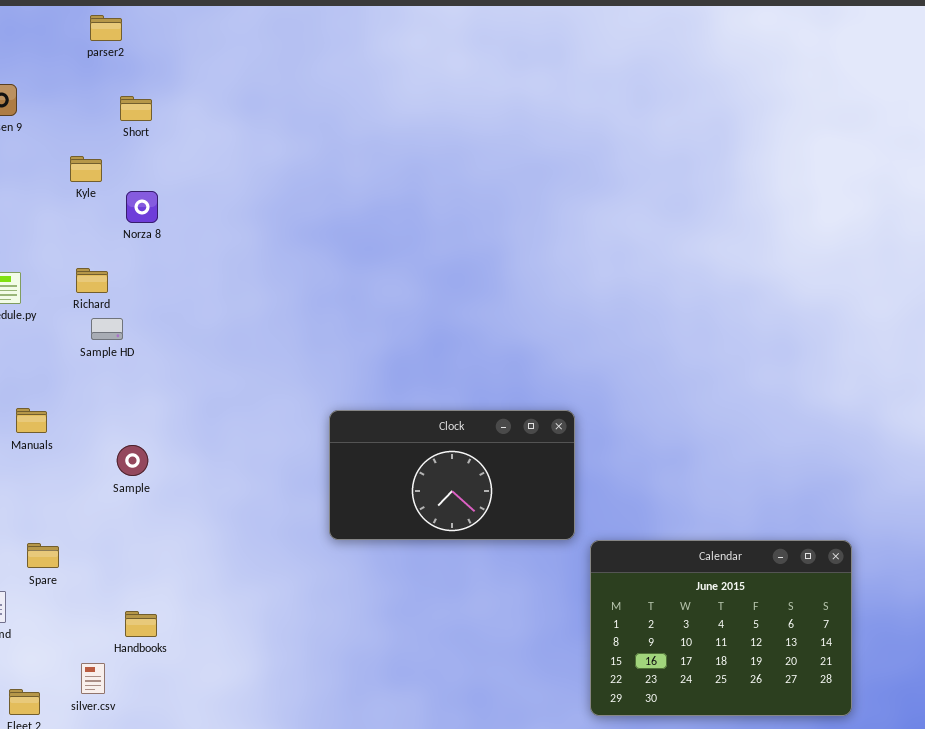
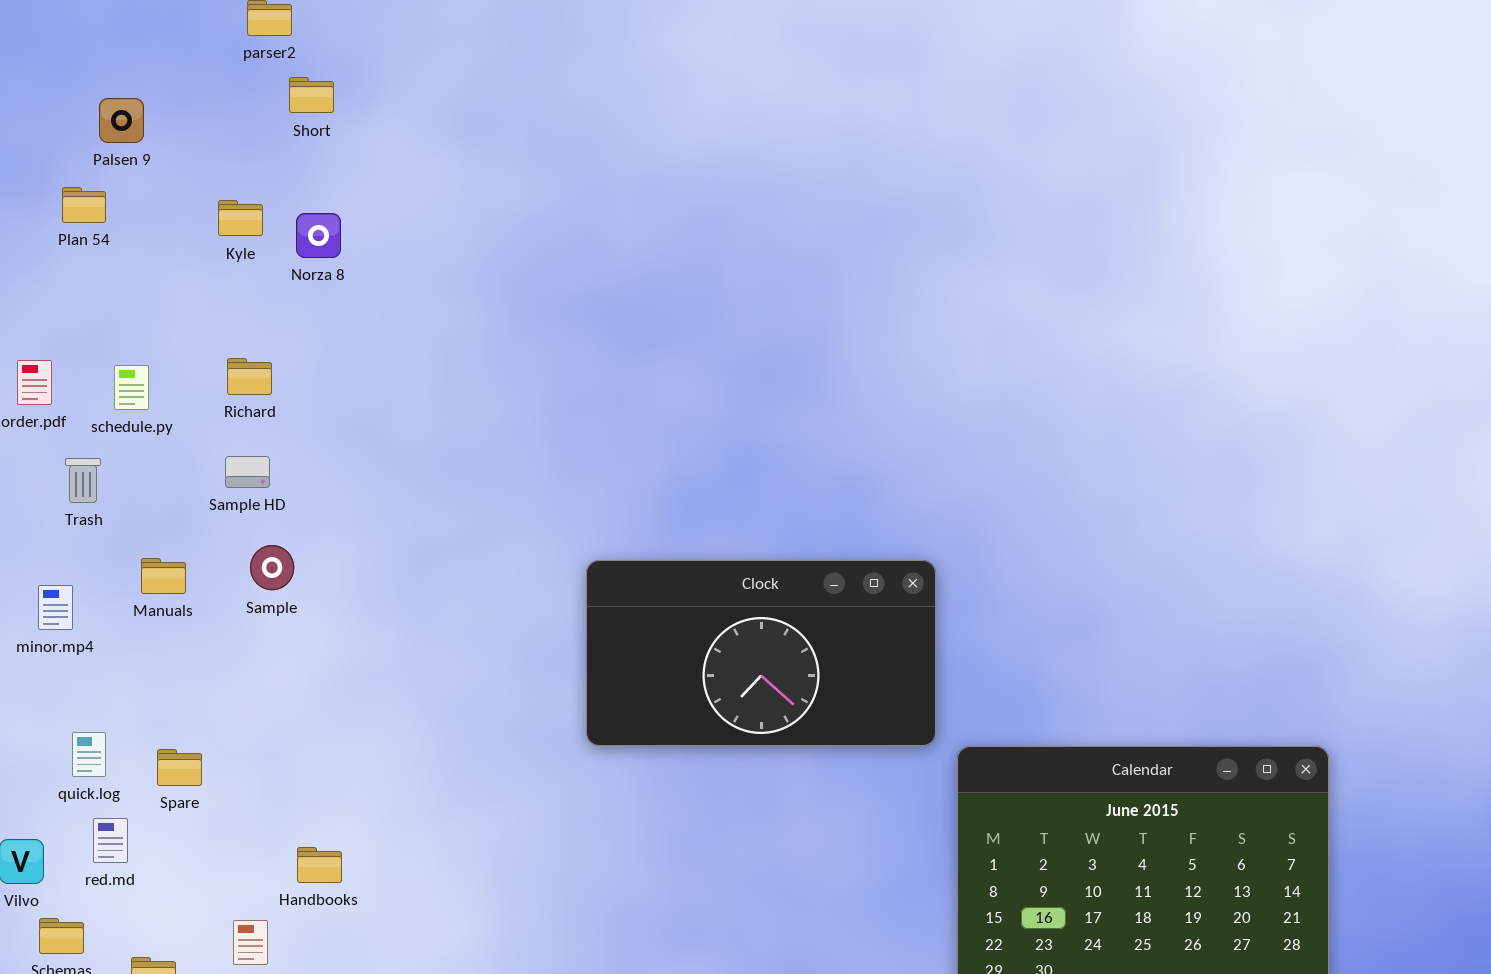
Short: [120,96,152,121] -> [289,77,334,113], moved
Norza 8: [126,191,158,223] -> [296,213,341,258], moved
Sample HD: [91,318,123,340] -> [225,456,270,488], moved
Sample: [117,445,148,476] -> [250,545,294,590], moved

